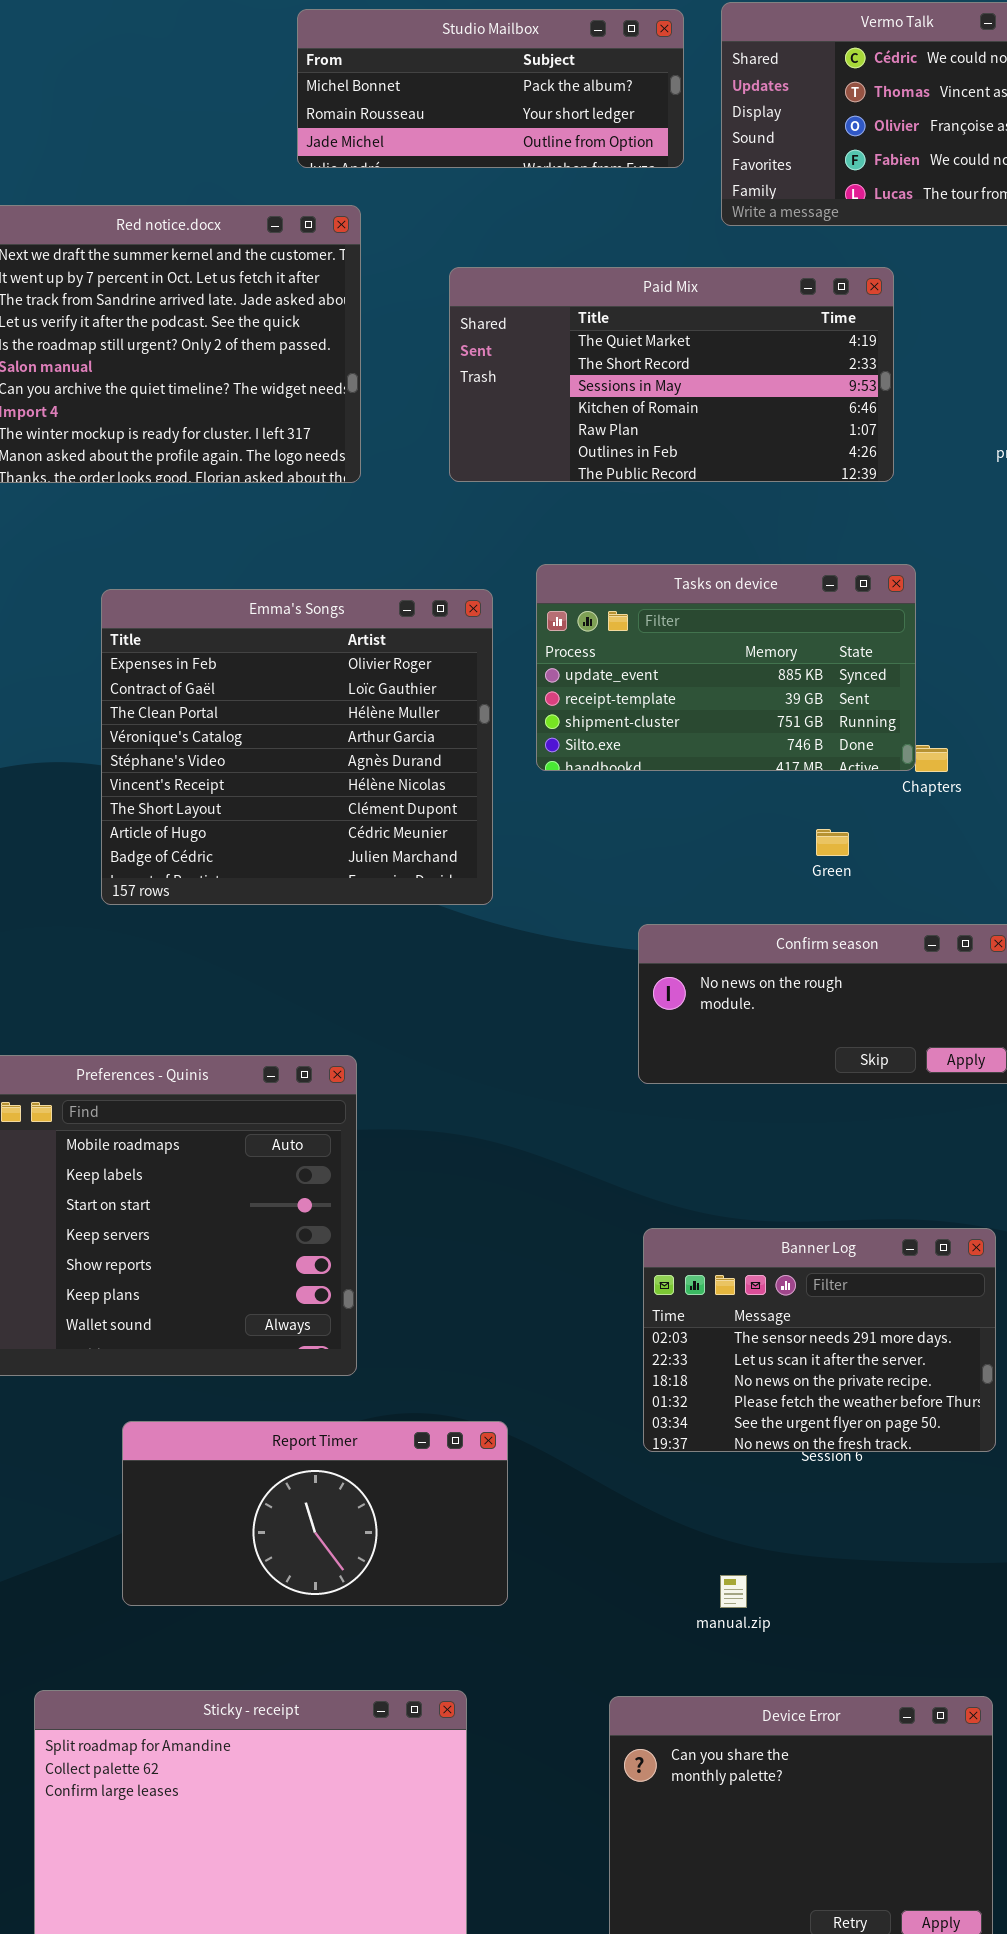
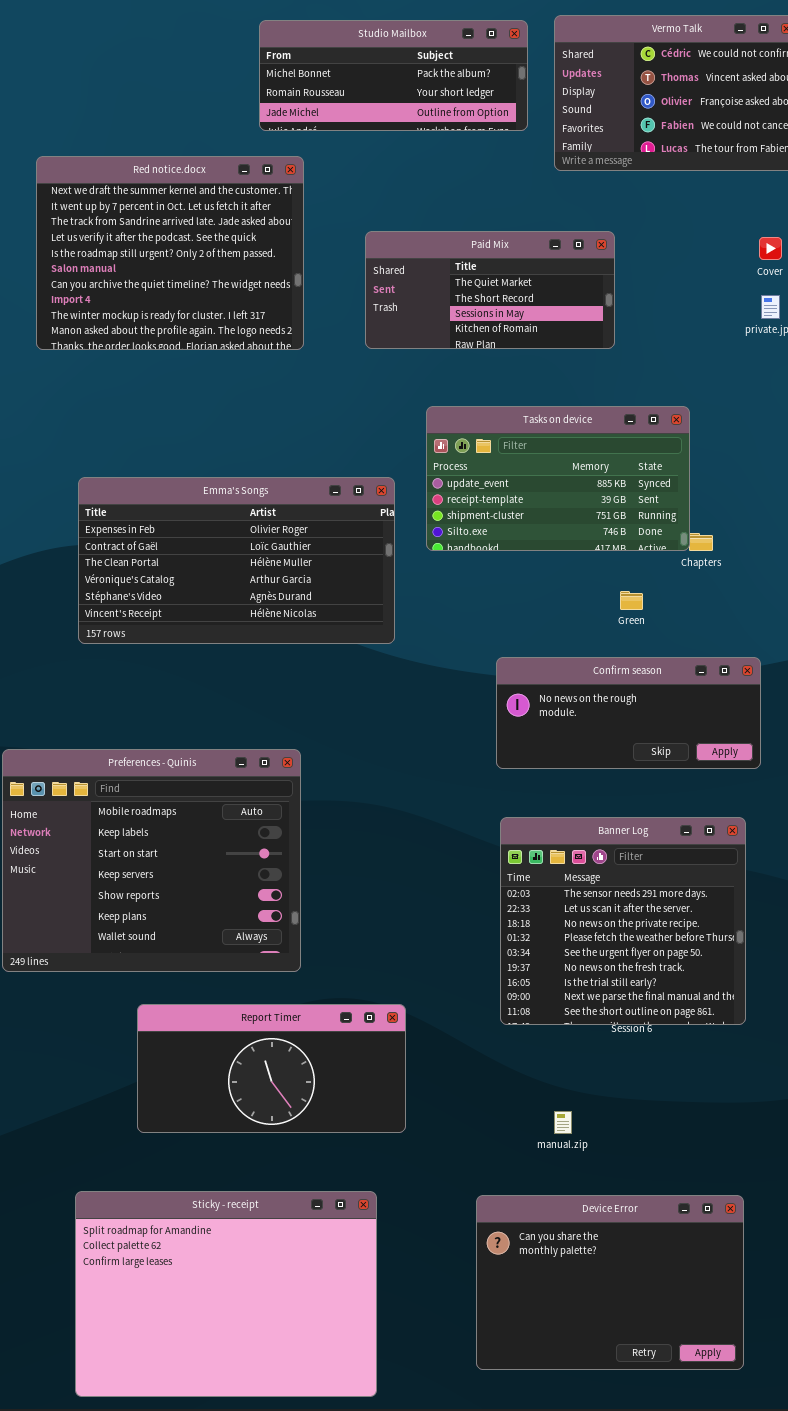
Paid Mix: [449,267,894,482] -> [365,231,615,349], resized
Emma's Songs: [101,589,493,905] -> [78,477,395,644], resized
Banner Log: [643,1228,996,1452] -> [500,817,746,1025], resized

